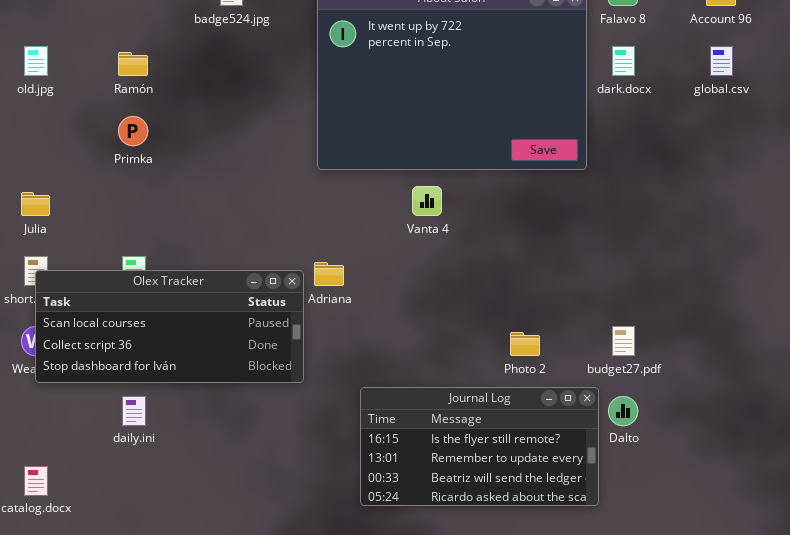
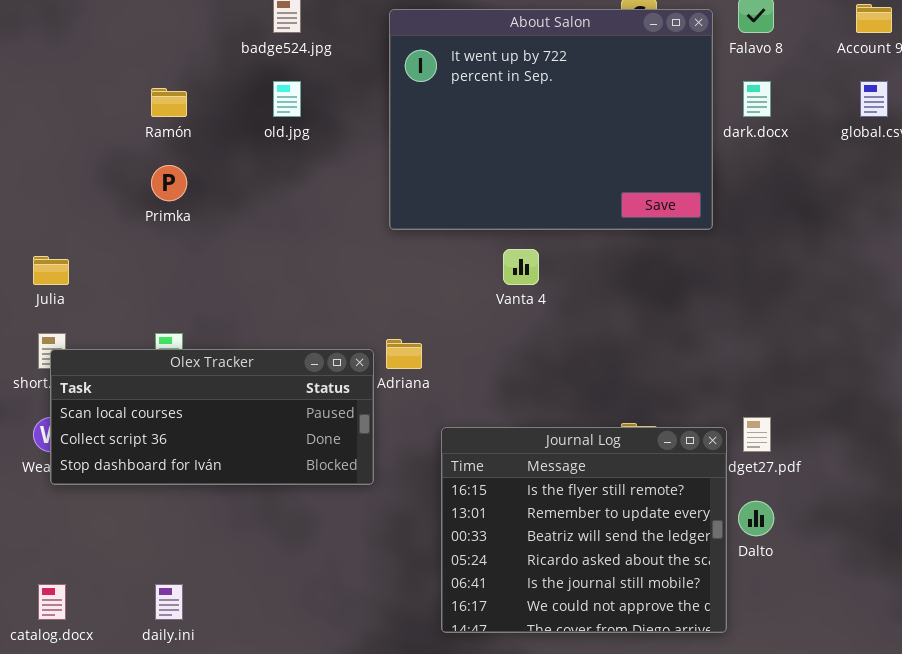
old.jpg: [24,46,48,76] -> [273,81,301,117], moved
Journal Log: [360,387,599,506] -> [441,427,727,633], resized
daily.ini: [122,396,146,426] -> [155,584,183,620], moved

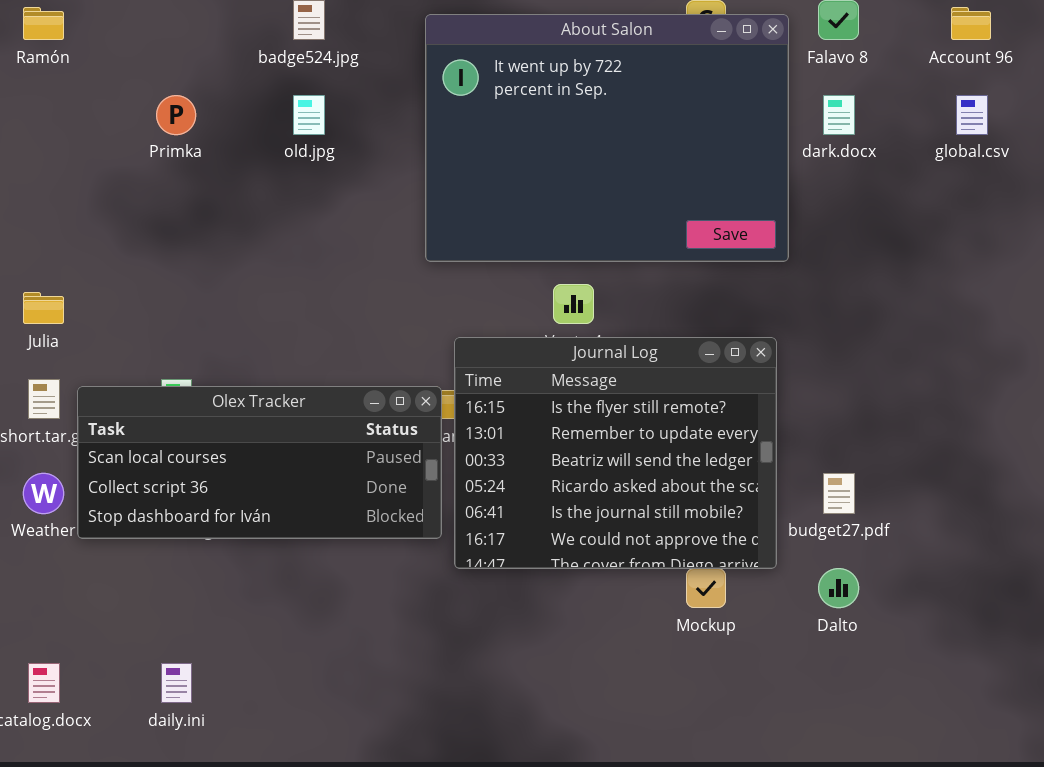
Ramón: [151,88,187,117] -> [23,7,64,40], moved
Primka: [151,165,187,201] -> [156,95,196,135], moved
Olex Tracker: [50,349,374,485] -> [77,386,442,539], moved
Journal Log: [441,427,727,633] -> [454,337,777,569], moved

